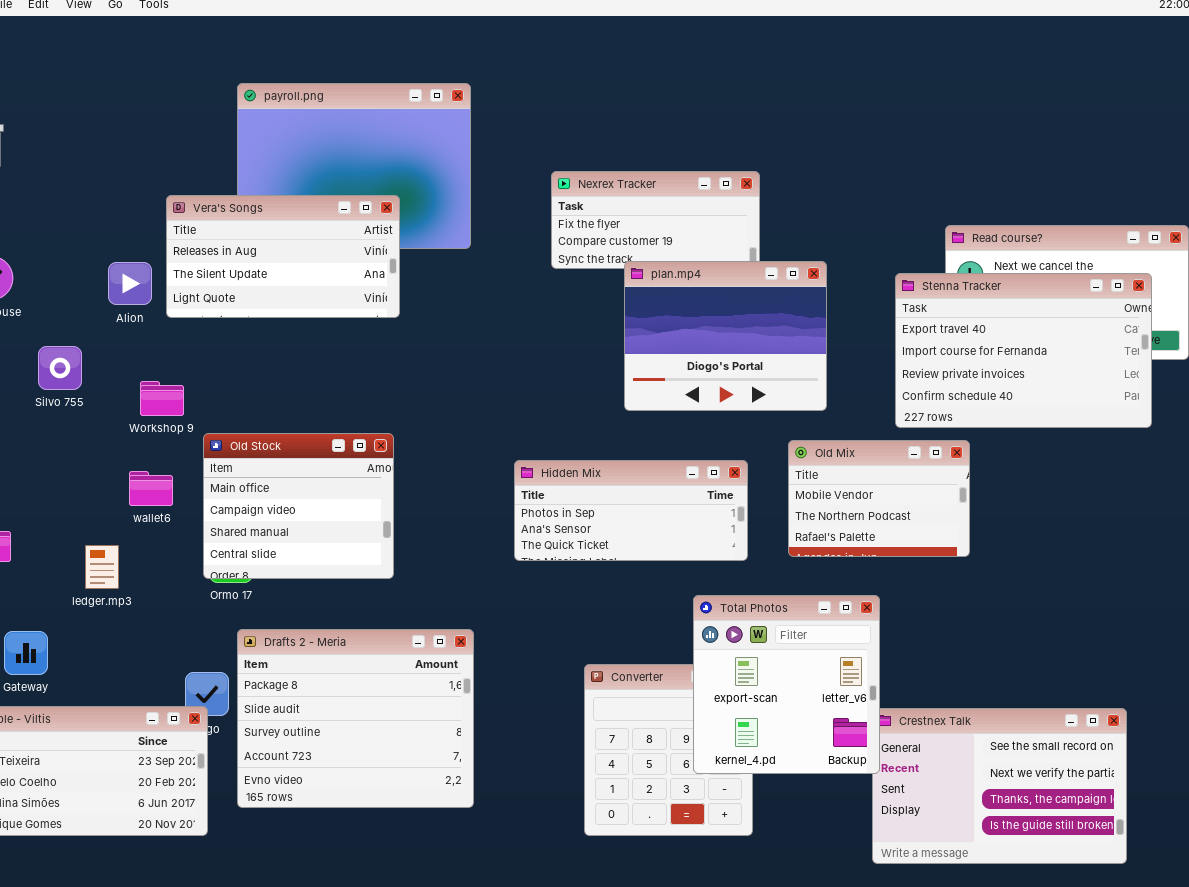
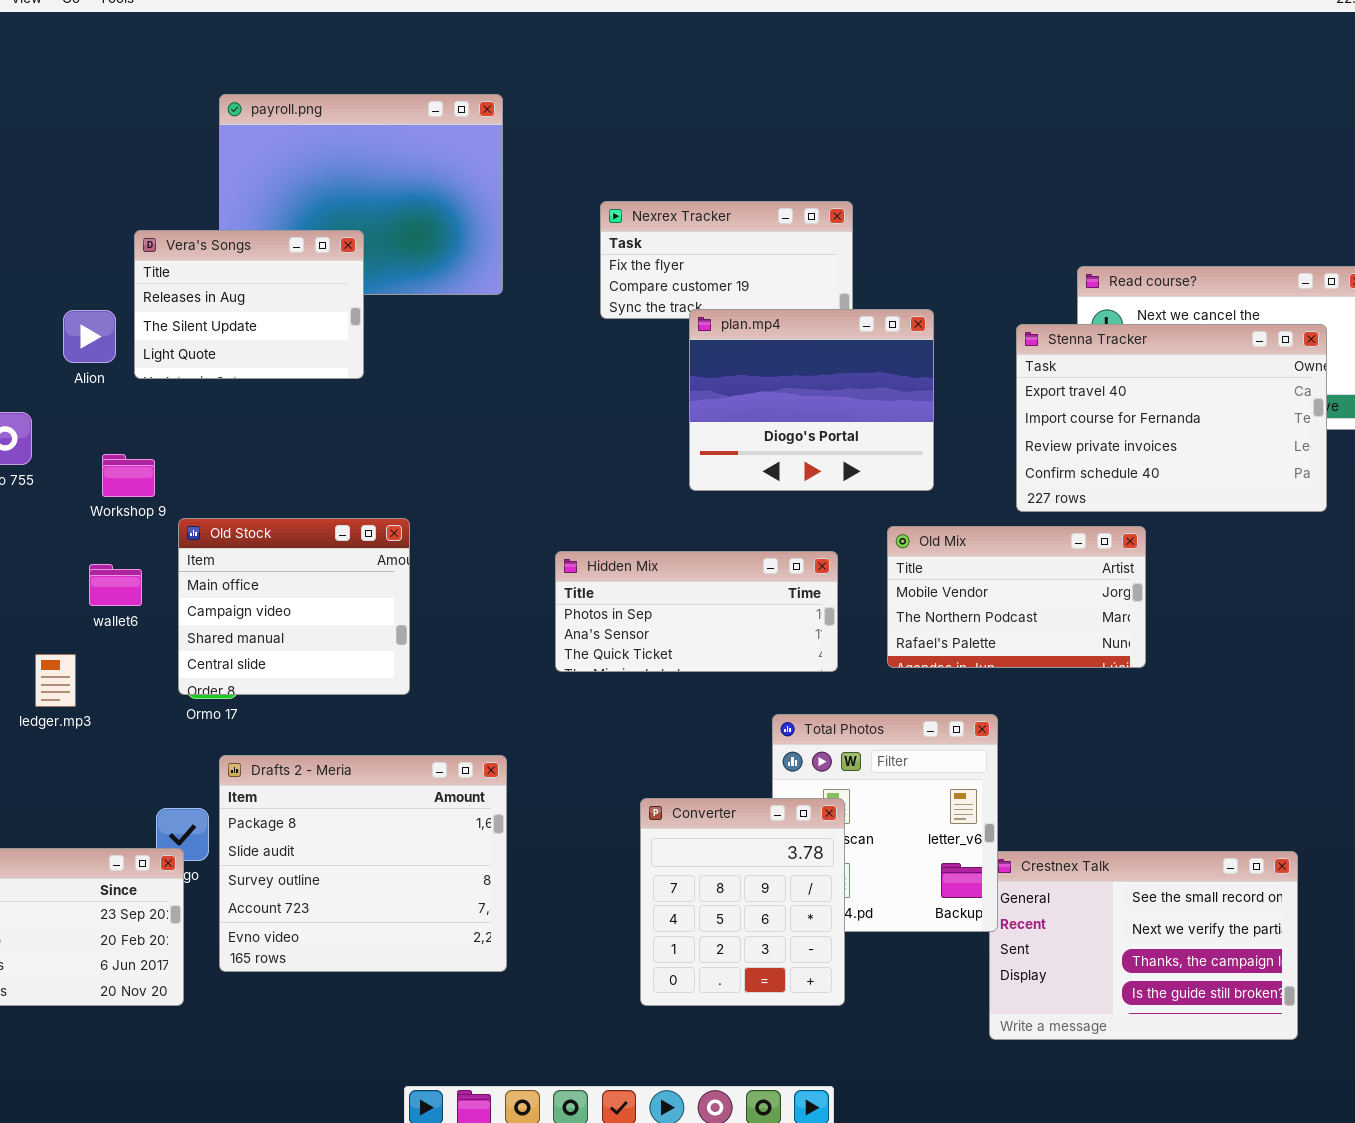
Vera's Songs: [166,195,400,318] -> [134,230,364,379], resized
Old Mix: [788,440,970,557] -> [887,526,1146,668], resized
Converter: [584,664,753,836] -> [640,798,845,1006], raised

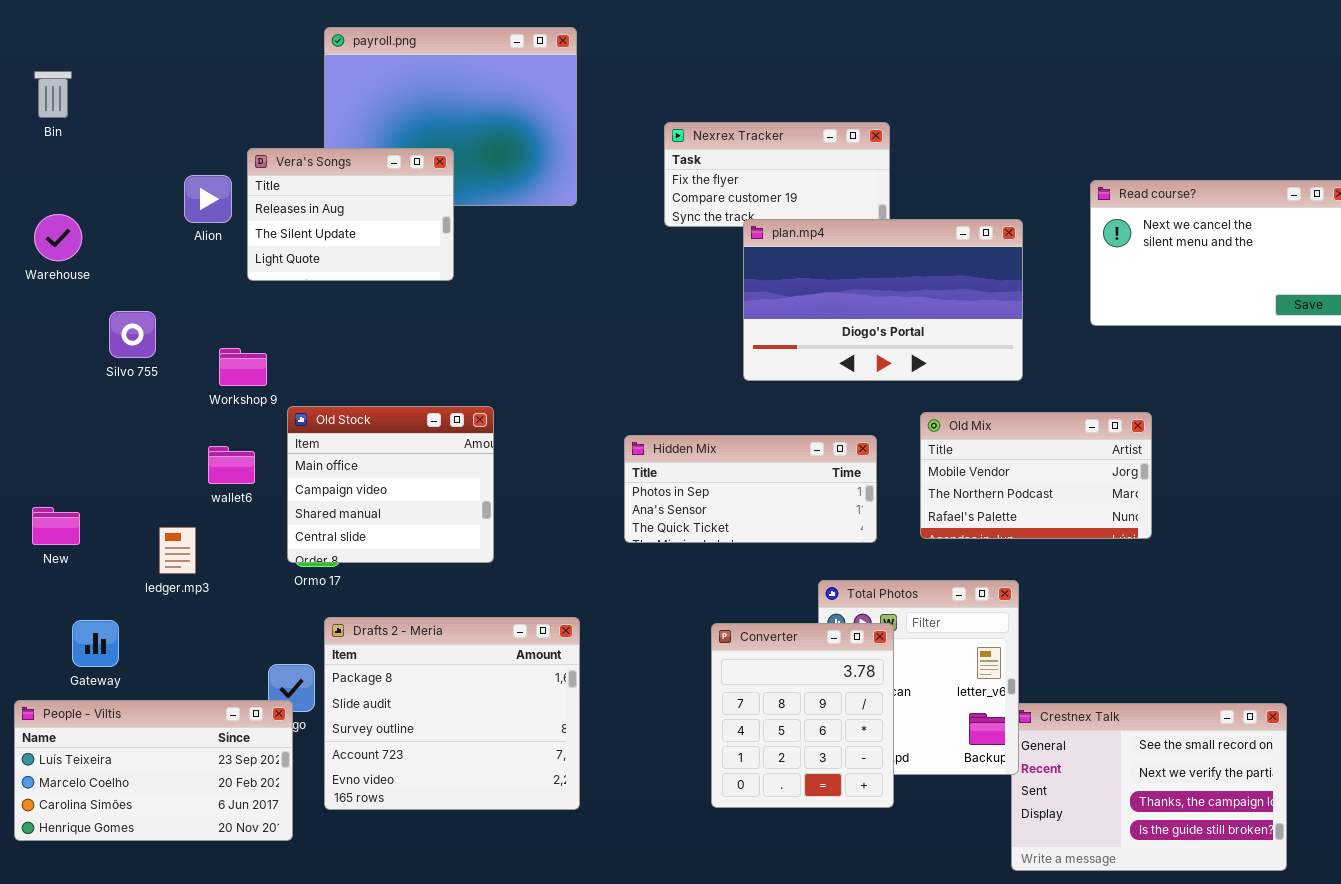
plan.mp4: [689,309,934,491] -> [743,219,1023,381], resized
Alion: [63,310,116,363] -> [184,175,232,223], moved
Stenna Tracker: [1016,324,1327,512] -> none, closed
Converter: [640,798,845,1006] -> [711,623,894,808], moved

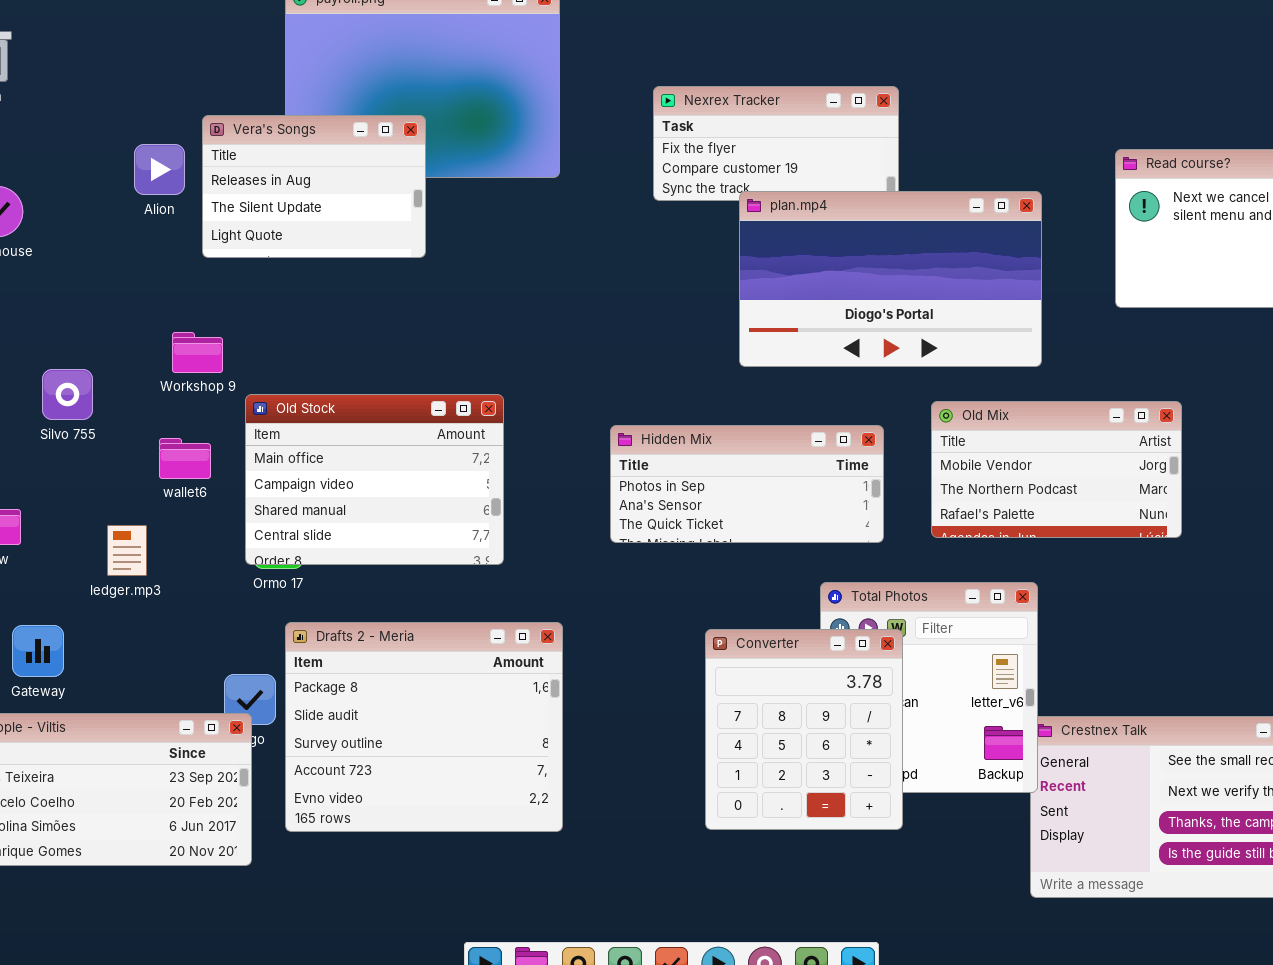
Silvo 755: [109,311,156,358] -> [42,369,93,420], moved
Old Stock: [287,406,494,563] -> [245,394,504,565], resized

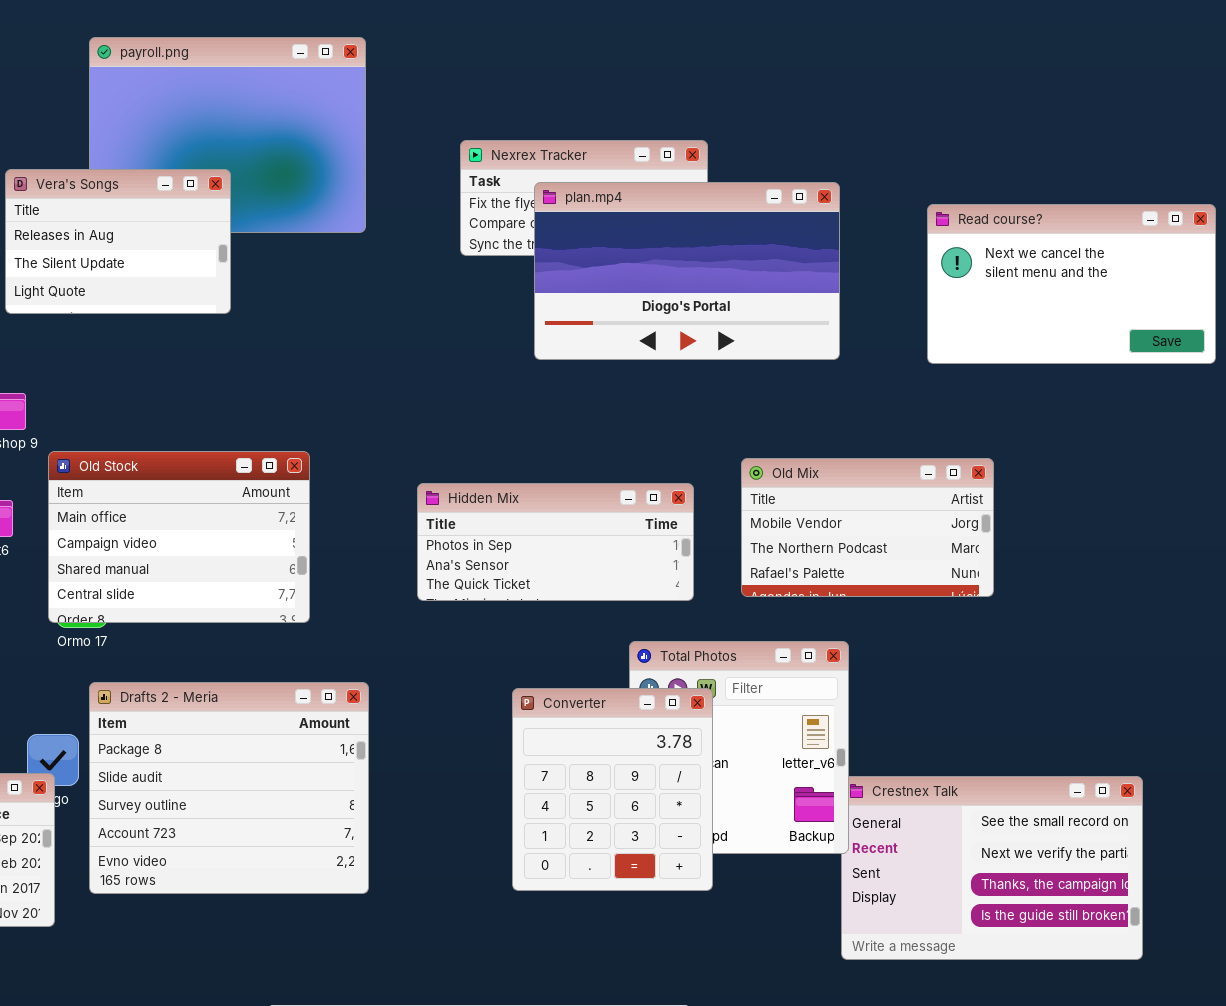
plan.mp4: [739,191,1042,367] -> [534,182,840,360], moved

